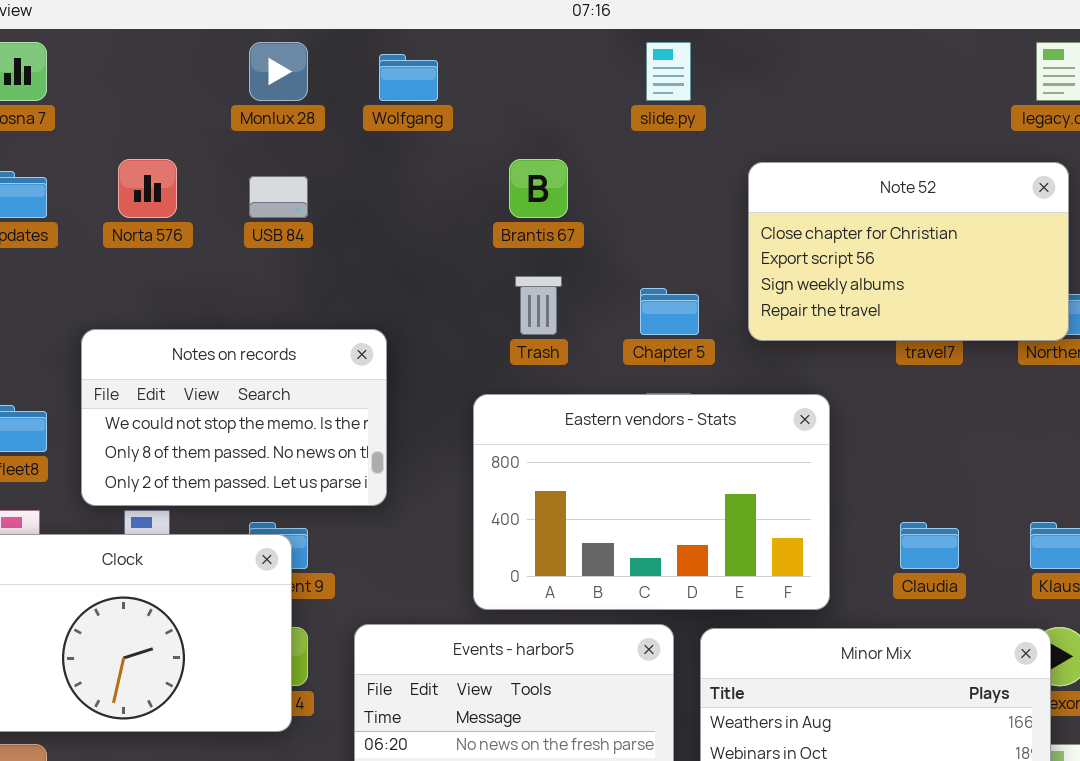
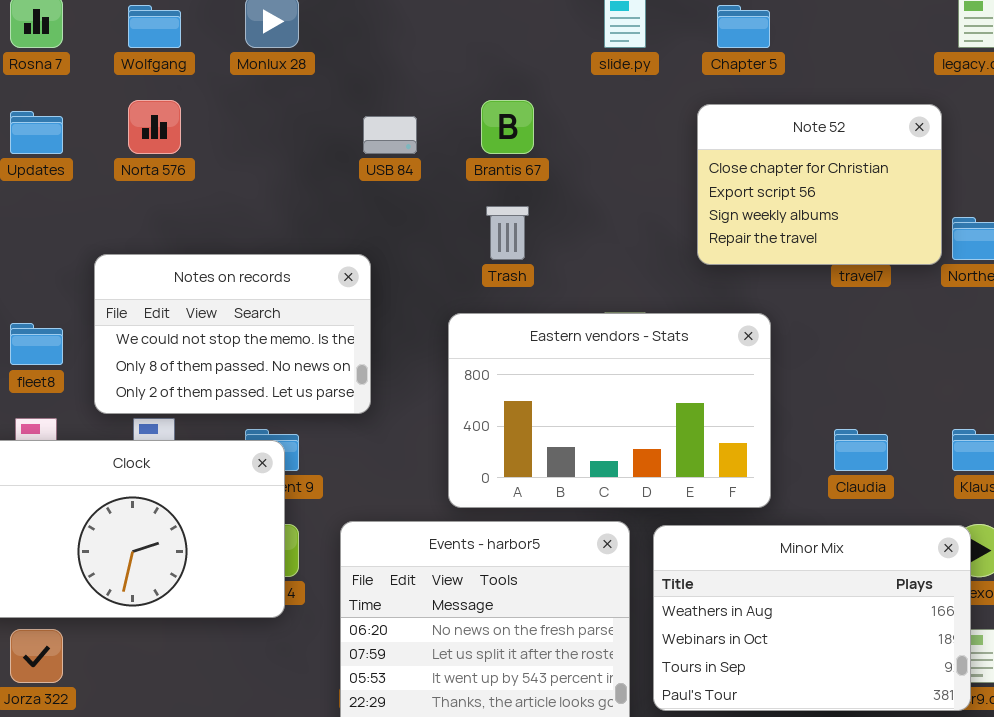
Wolfgang: [379,54,438,101] -> [128,5,181,48], moved
Note 52: [748,162,1069,341] -> [697,104,942,265], resized
USB 84: [249,176,308,218] -> [363,116,417,154], moved
Chapter 5: [640,288,699,335] -> [717,5,770,48], moved

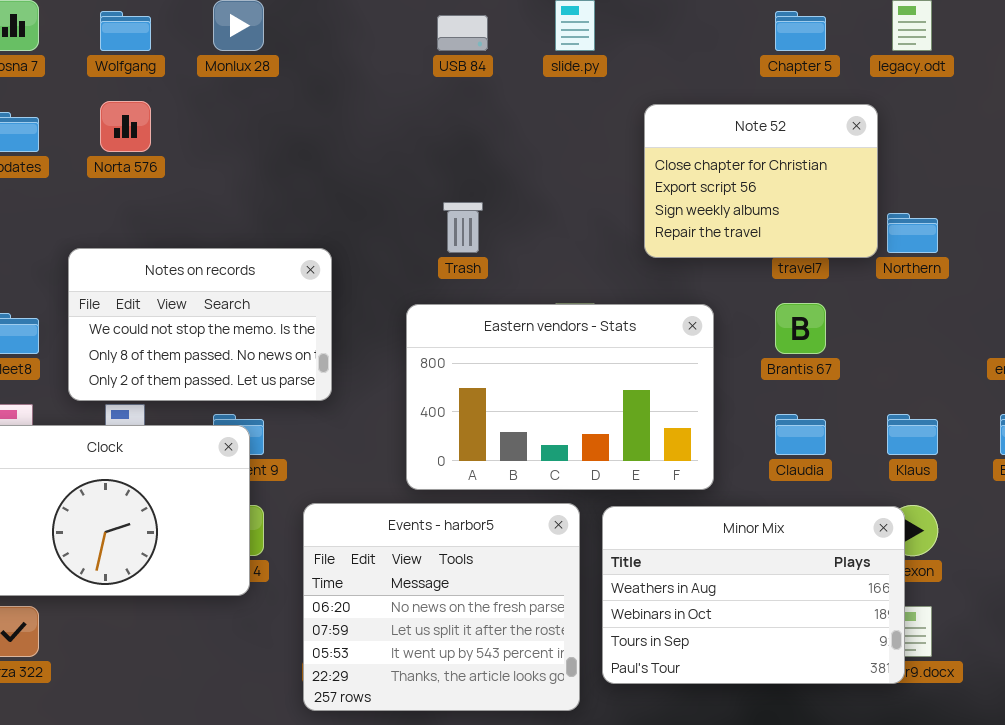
Chapter 5: [717,5,770,48] -> [775,11,826,51], moved
Brantis 67: [481,100,534,154] -> [775,303,826,354], moved
USB 84: [363,116,417,154] -> [437,15,488,51], moved

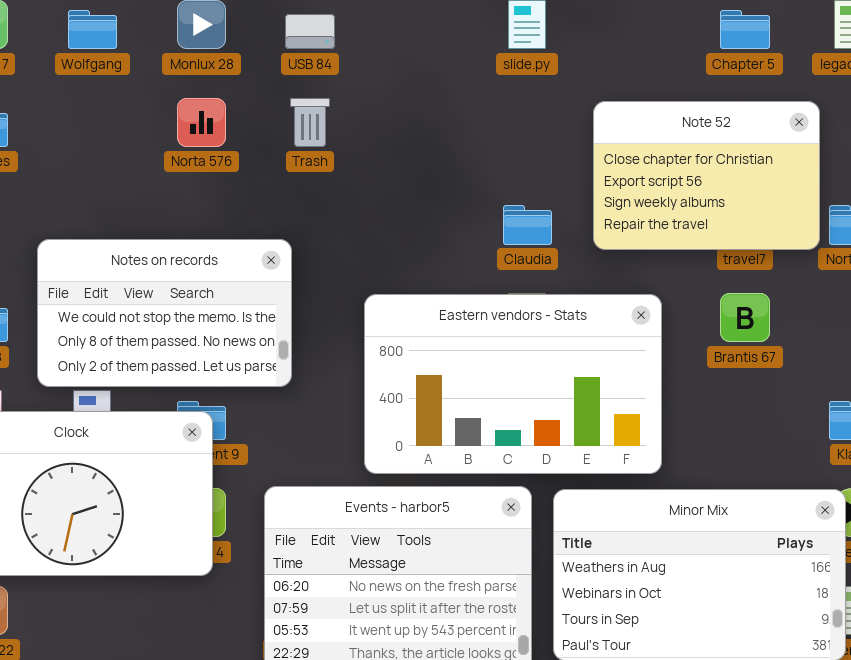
USB 84: [437,15,488,51] -> [285,14,335,49], moved
Norta 576: [100,101,151,152] -> [177,98,226,147], moved
Trash: [443,202,483,253] -> [290,98,330,147], moved
Claudia: [775,414,826,455] -> [503,205,552,245], moved

